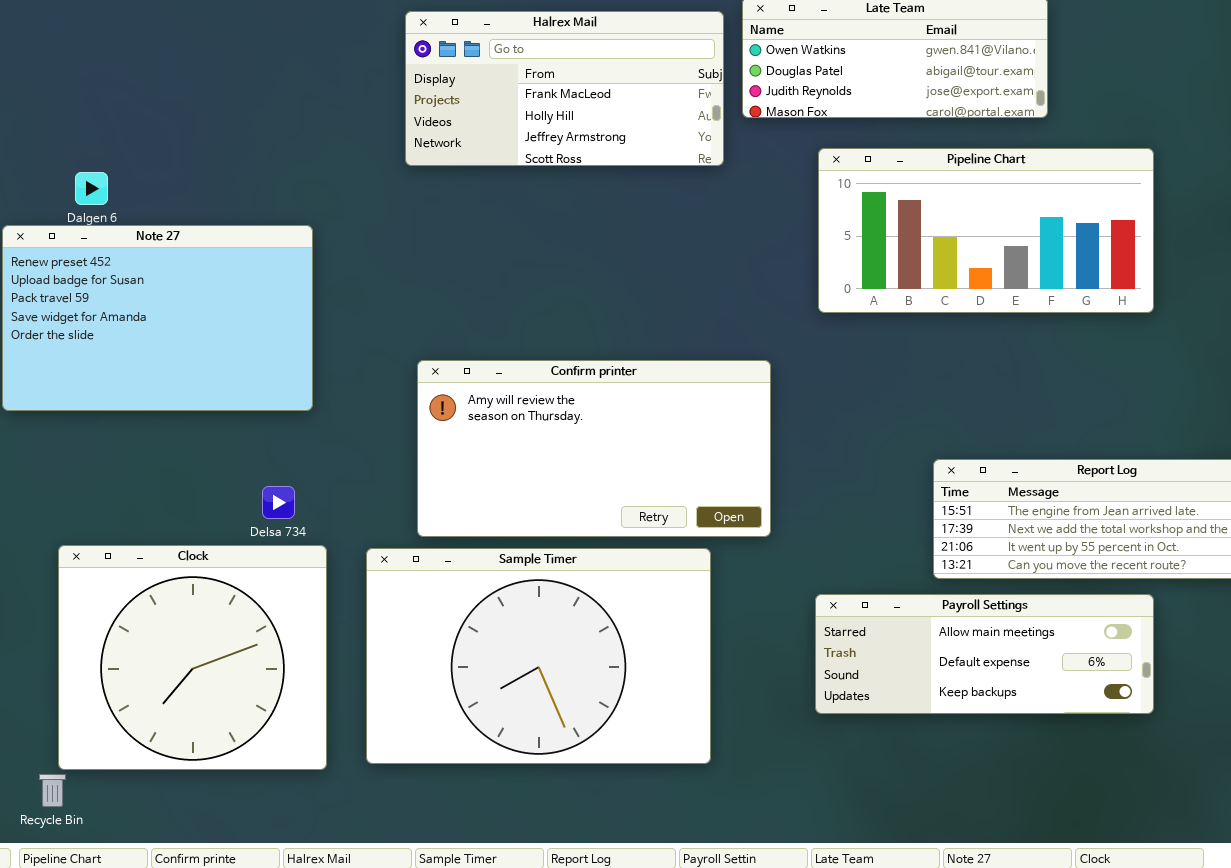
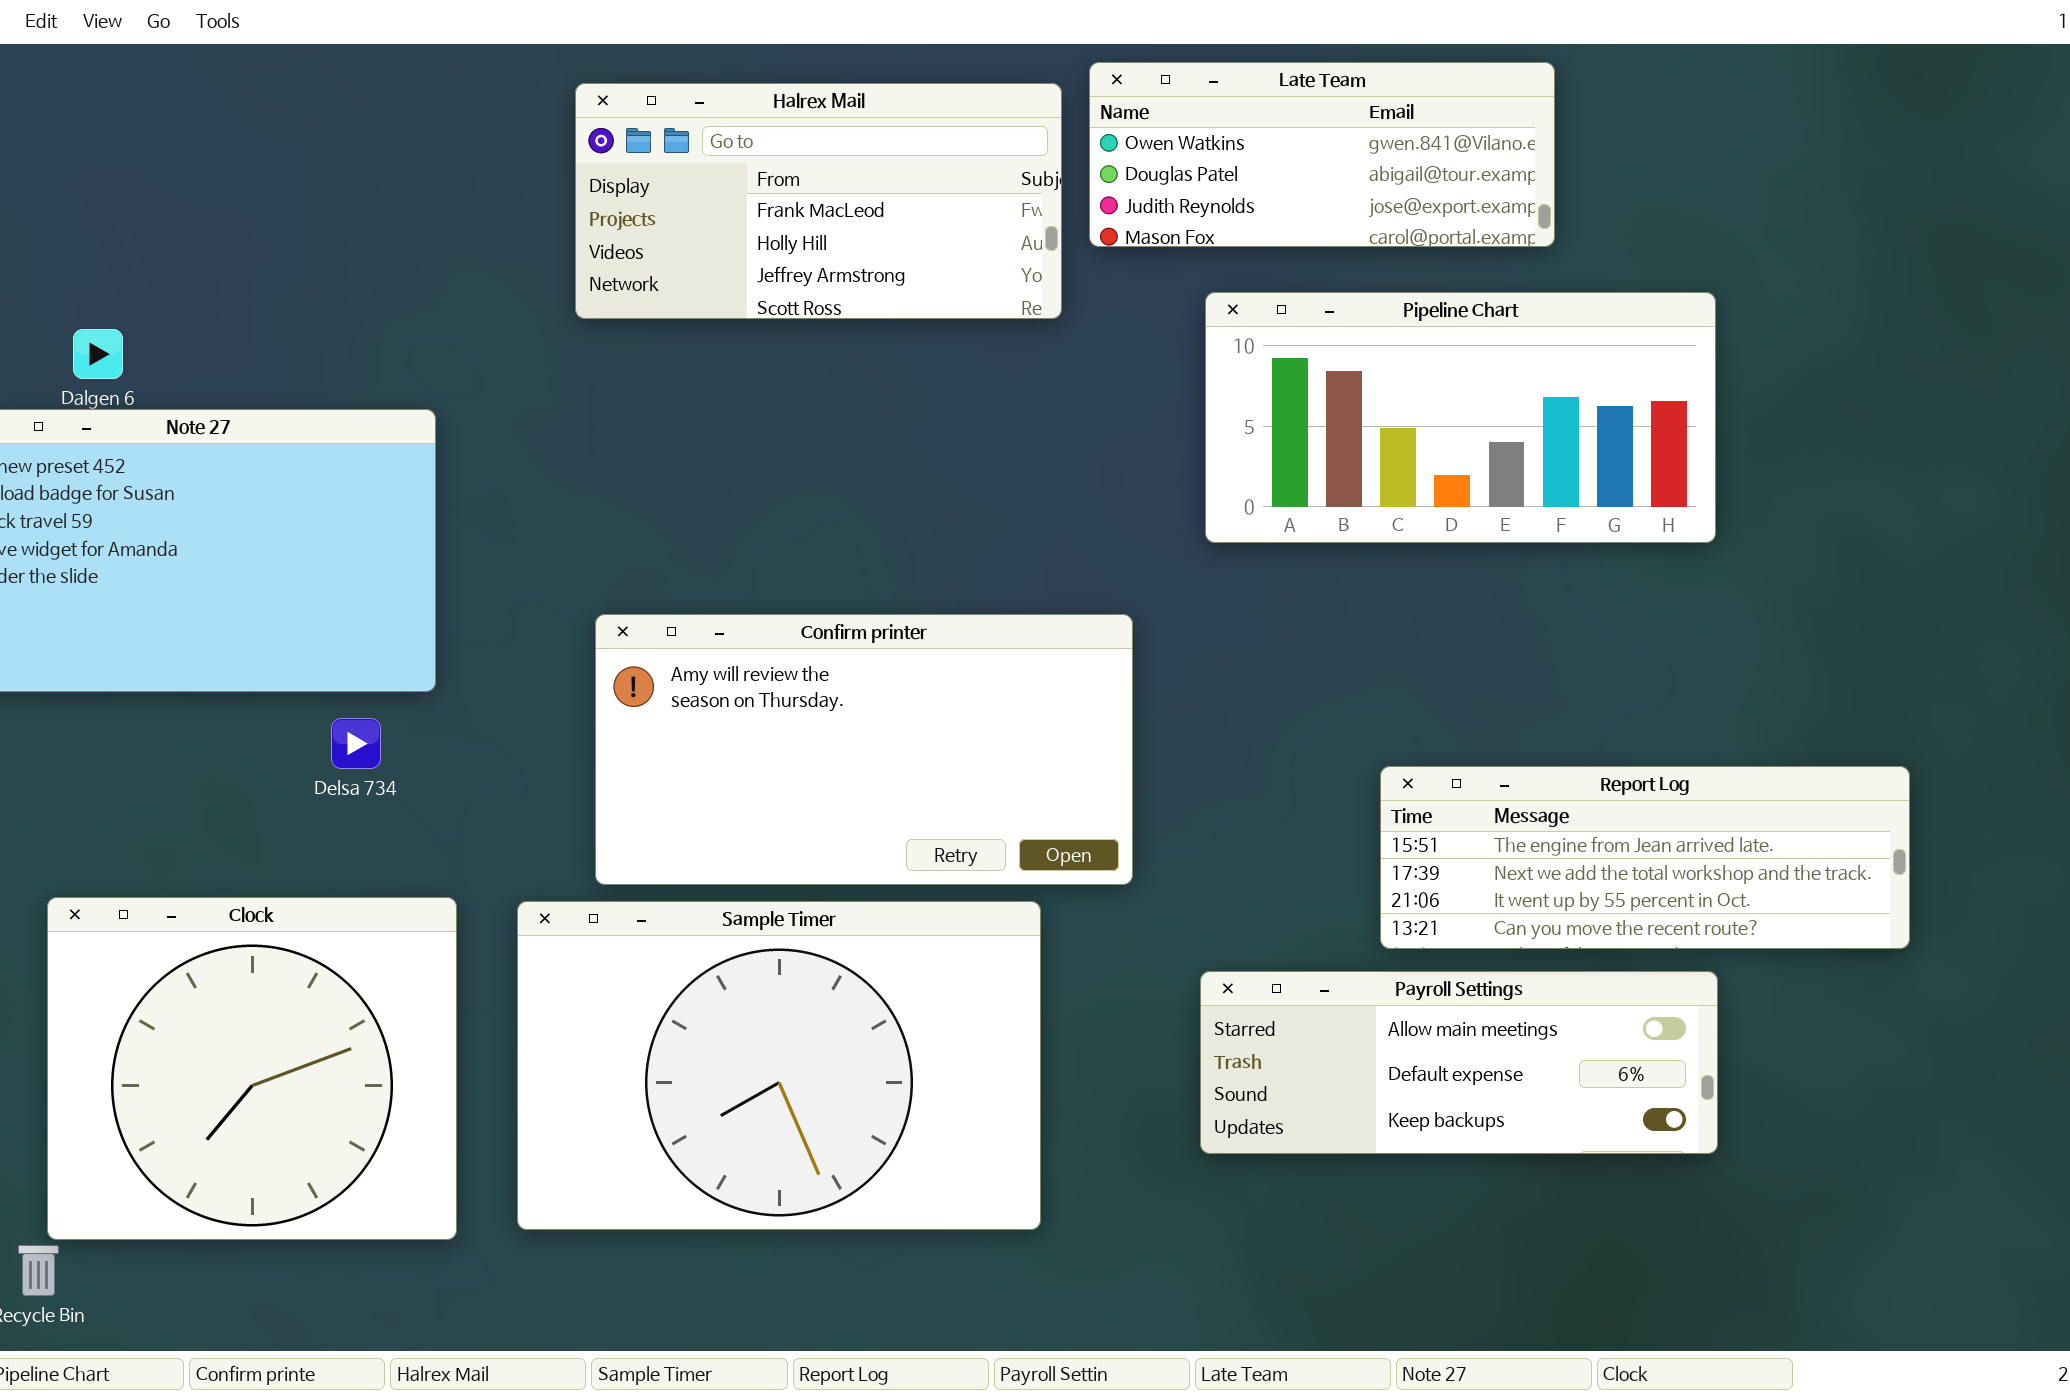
Delsa 734: [262,486,295,519] -> [331,718,381,769], moved

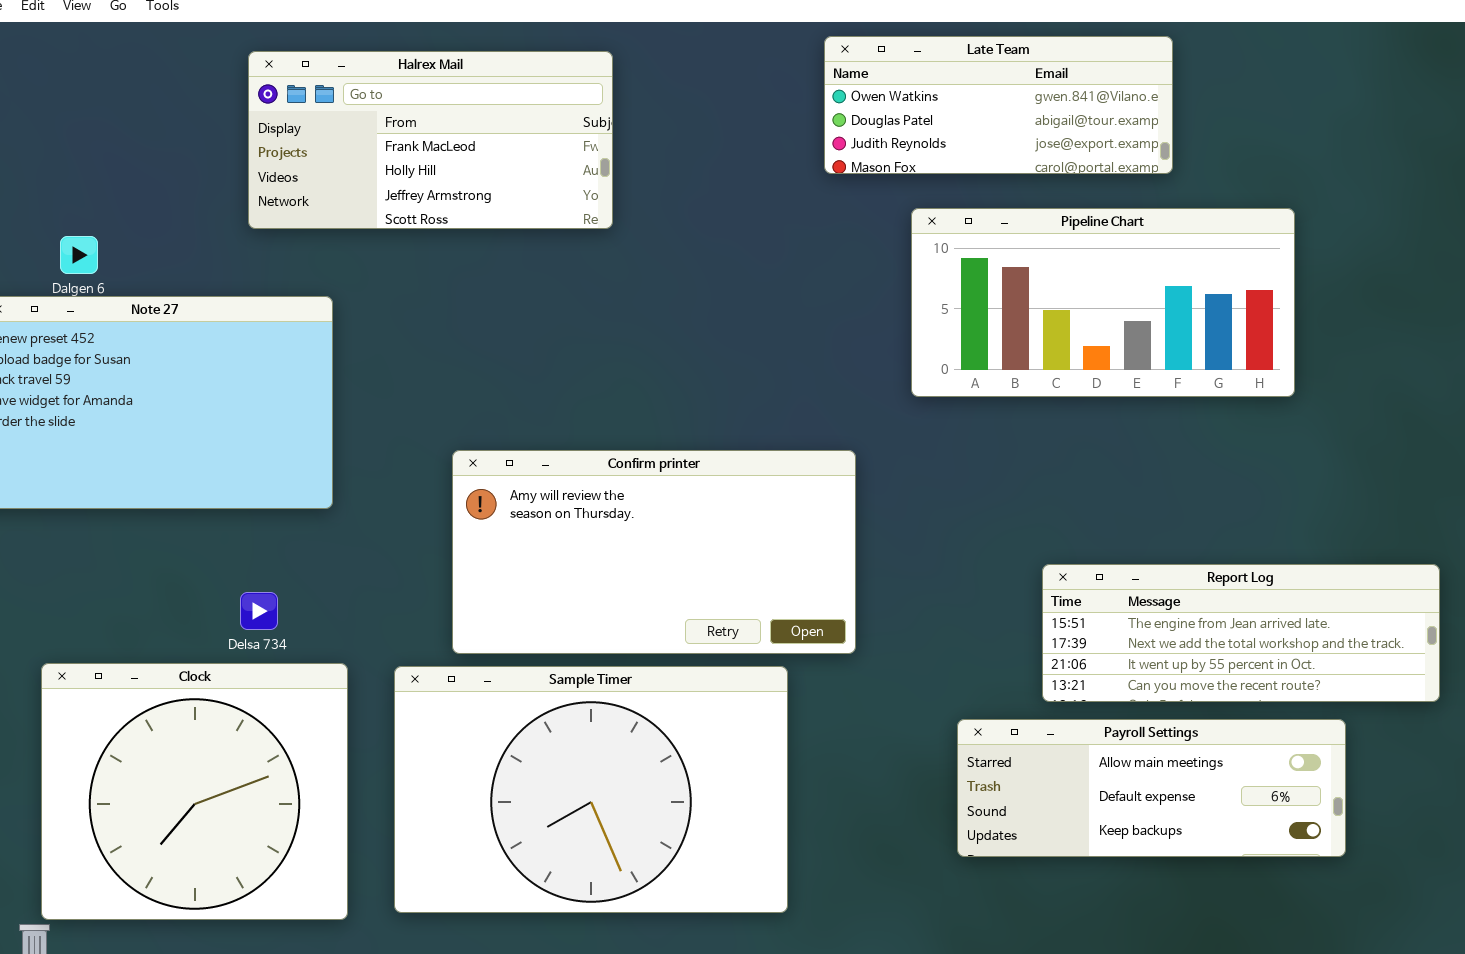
Halrex Mail: [575,83,1062,319] -> [248,51,613,229], moved
Delsa 734: [331,718,381,769] -> [240,592,278,630], moved
Payroll Settings: [1200,971,1718,1154] -> [957,719,1346,857], moved

